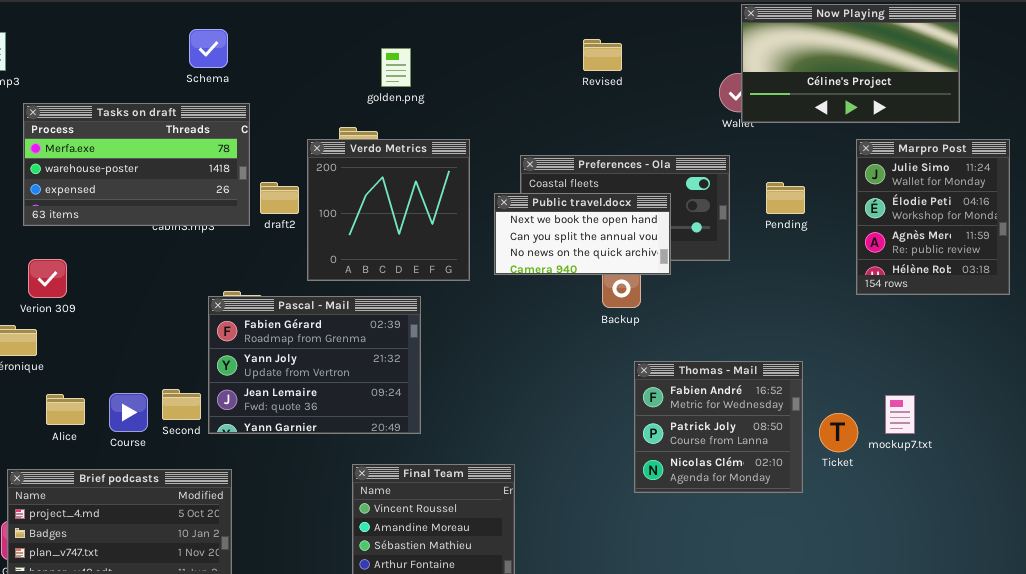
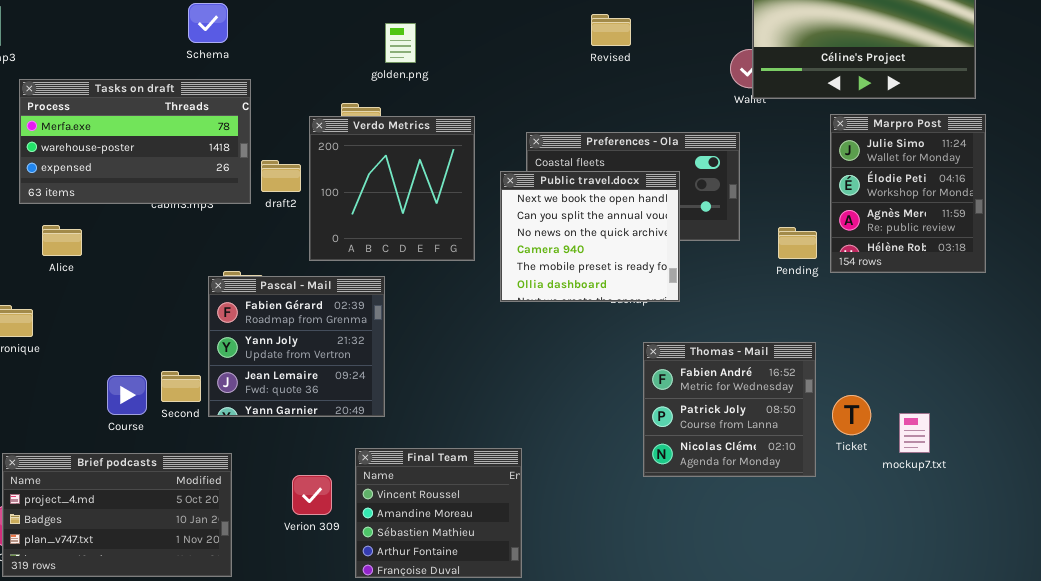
Marpro Post: [856,139,1010,295] -> [830,114,986,273], moved
Pending: [766,182,805,214] -> [778,227,817,259], moved
Public travel.docx: [494,193,671,275] -> [500,171,680,302], resized
Verion 309: [28,259,67,298] -> [292,475,332,515], moved
Pascal - Mail: [208,296,421,434] -> [208,276,385,417], resized
Alice: [46,394,85,425] -> [42,225,82,256], moved
mockup7.txt: [885,395,915,434] -> [899,413,930,453], moved

